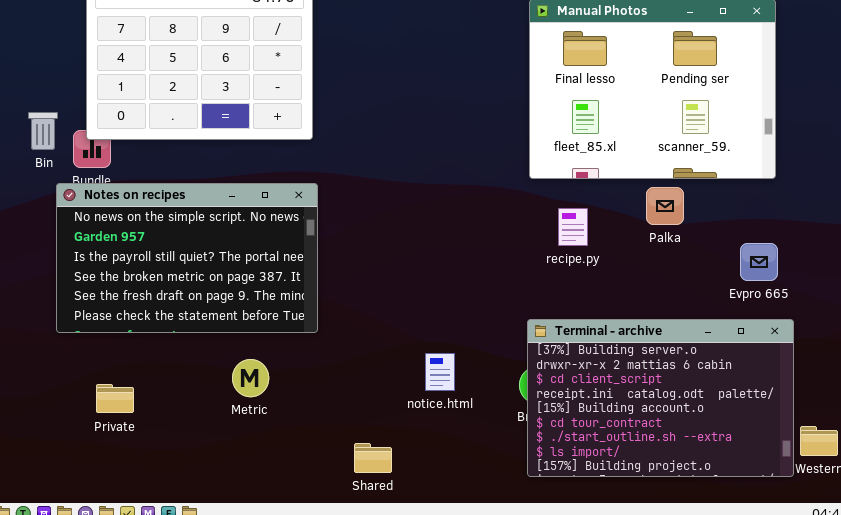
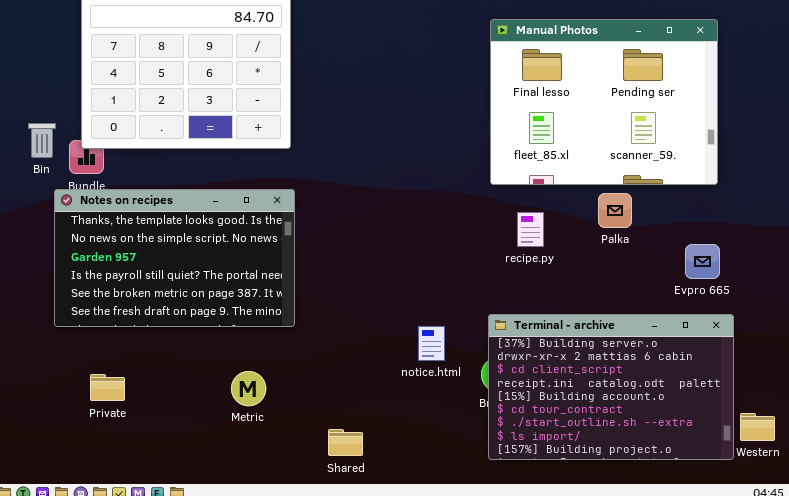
Notes on recipes: [56,183,318,333] -> [54,189,295,327], scrolled up 1 row
notice.html: [425,353,455,391] -> [418,326,445,361], moved
Metric: [232,359,269,397] -> [231,371,266,406], moved

